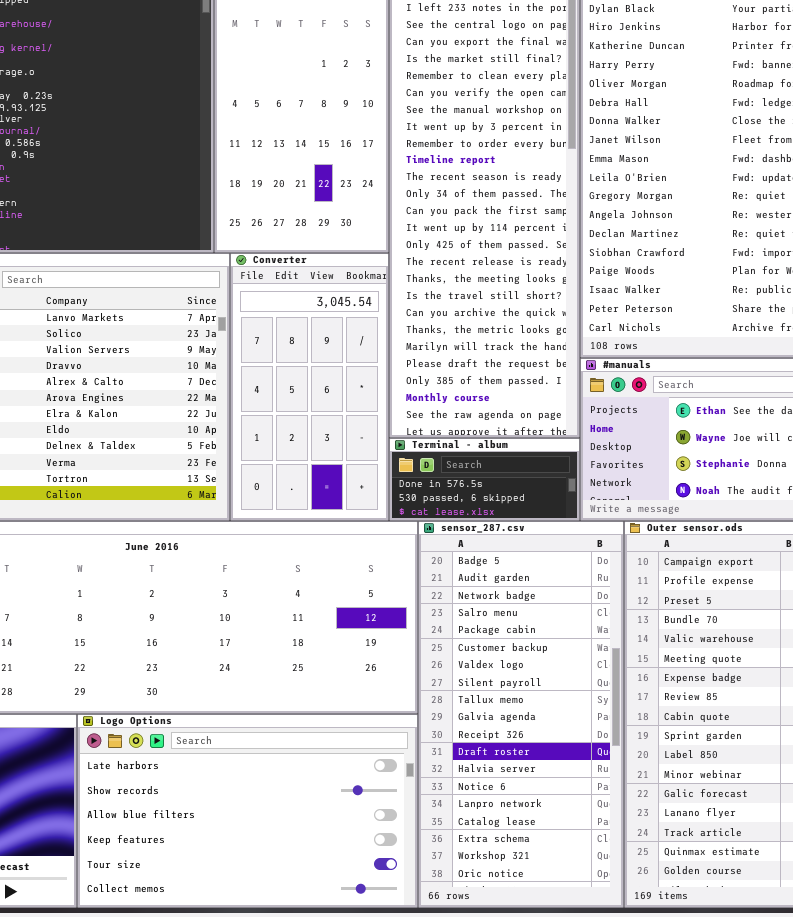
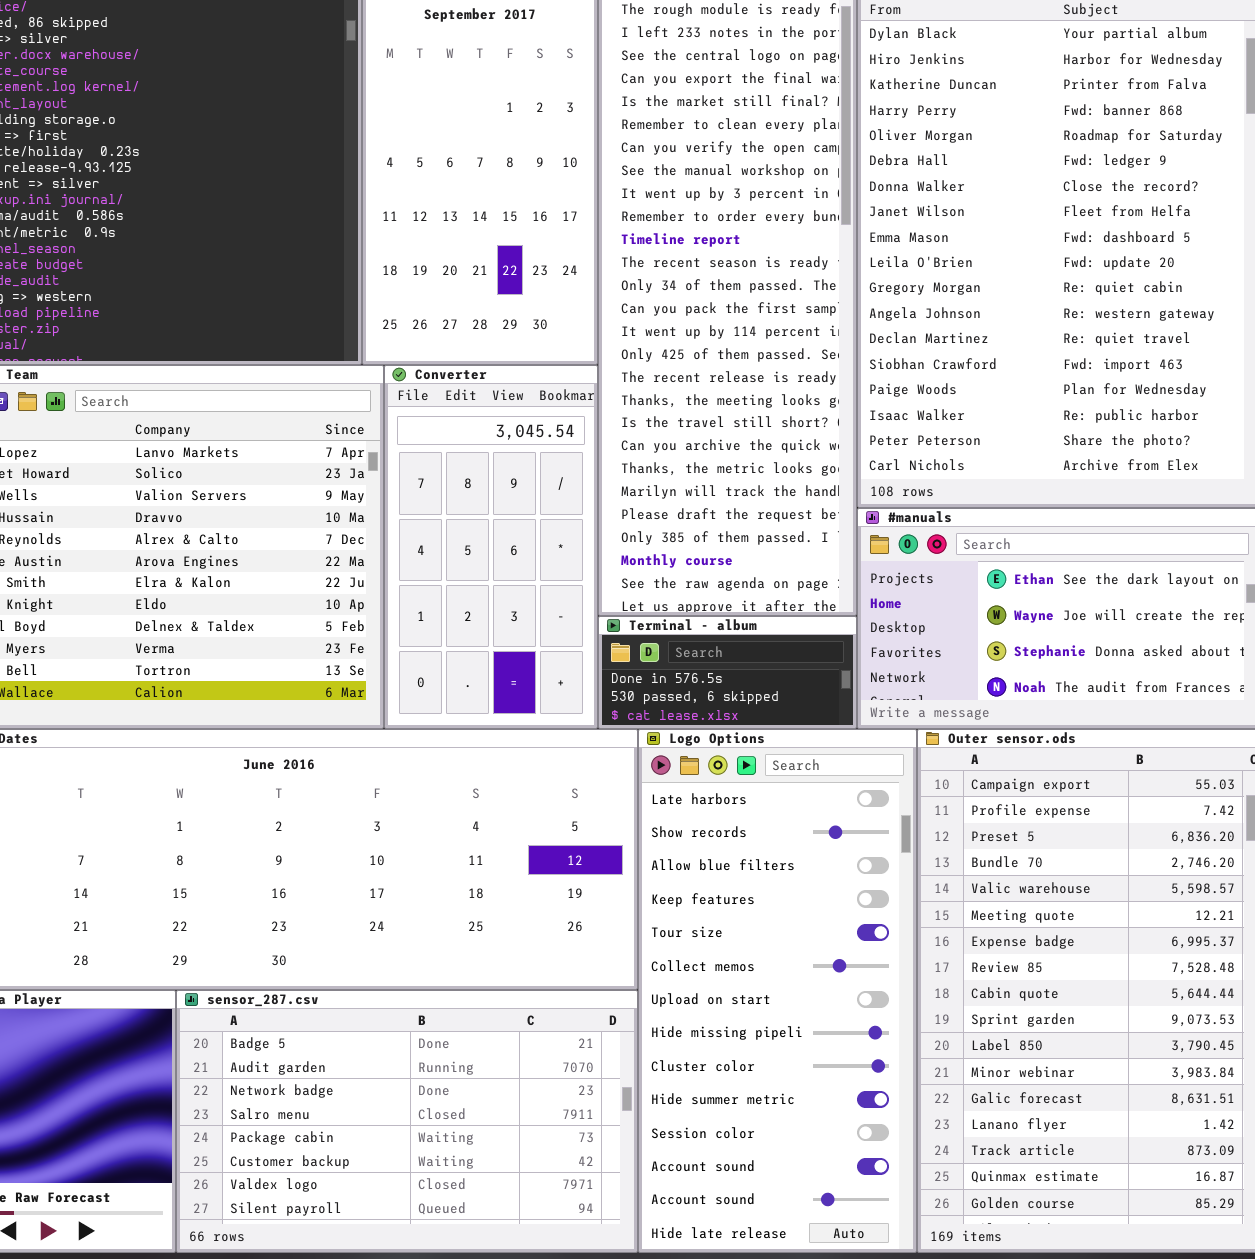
sensor_287.csv: [418,521,624,908] -> [176,990,638,1253], moved, resized
Logo Options: [77,714,418,908] -> [638,729,917,1253], moved, resized

